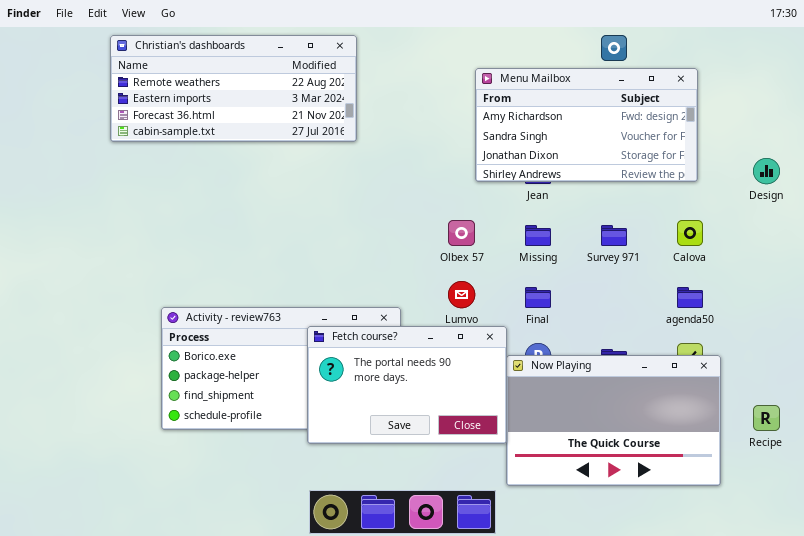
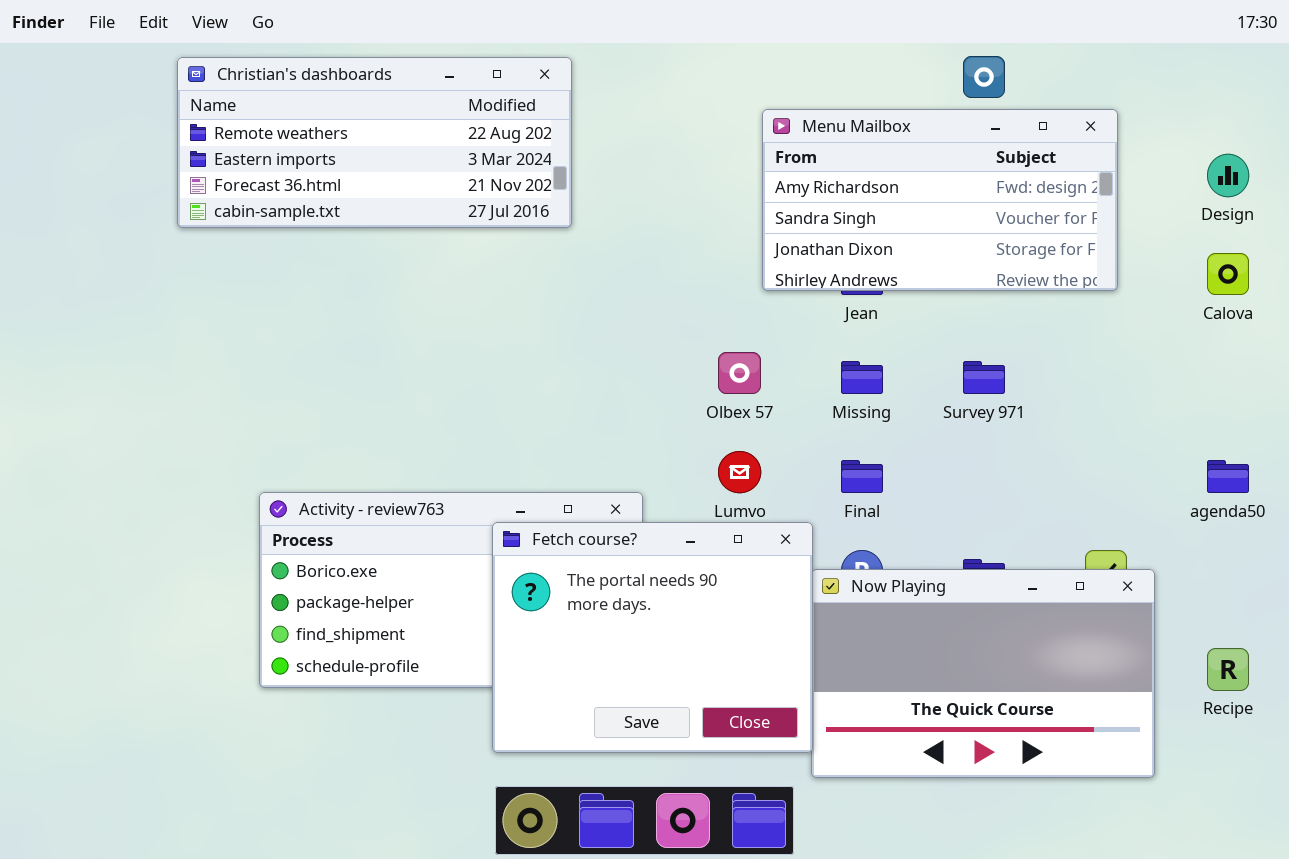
Design: [753,158,780,184] -> [1207,154,1249,197], moved
Calova: [677,220,703,246] -> [1207,253,1249,295], moved
agenda50: [677,287,703,308] -> [1207,460,1249,493], moved
Fetch course?: [307,326,507,444] -> [492,522,813,753], resized

